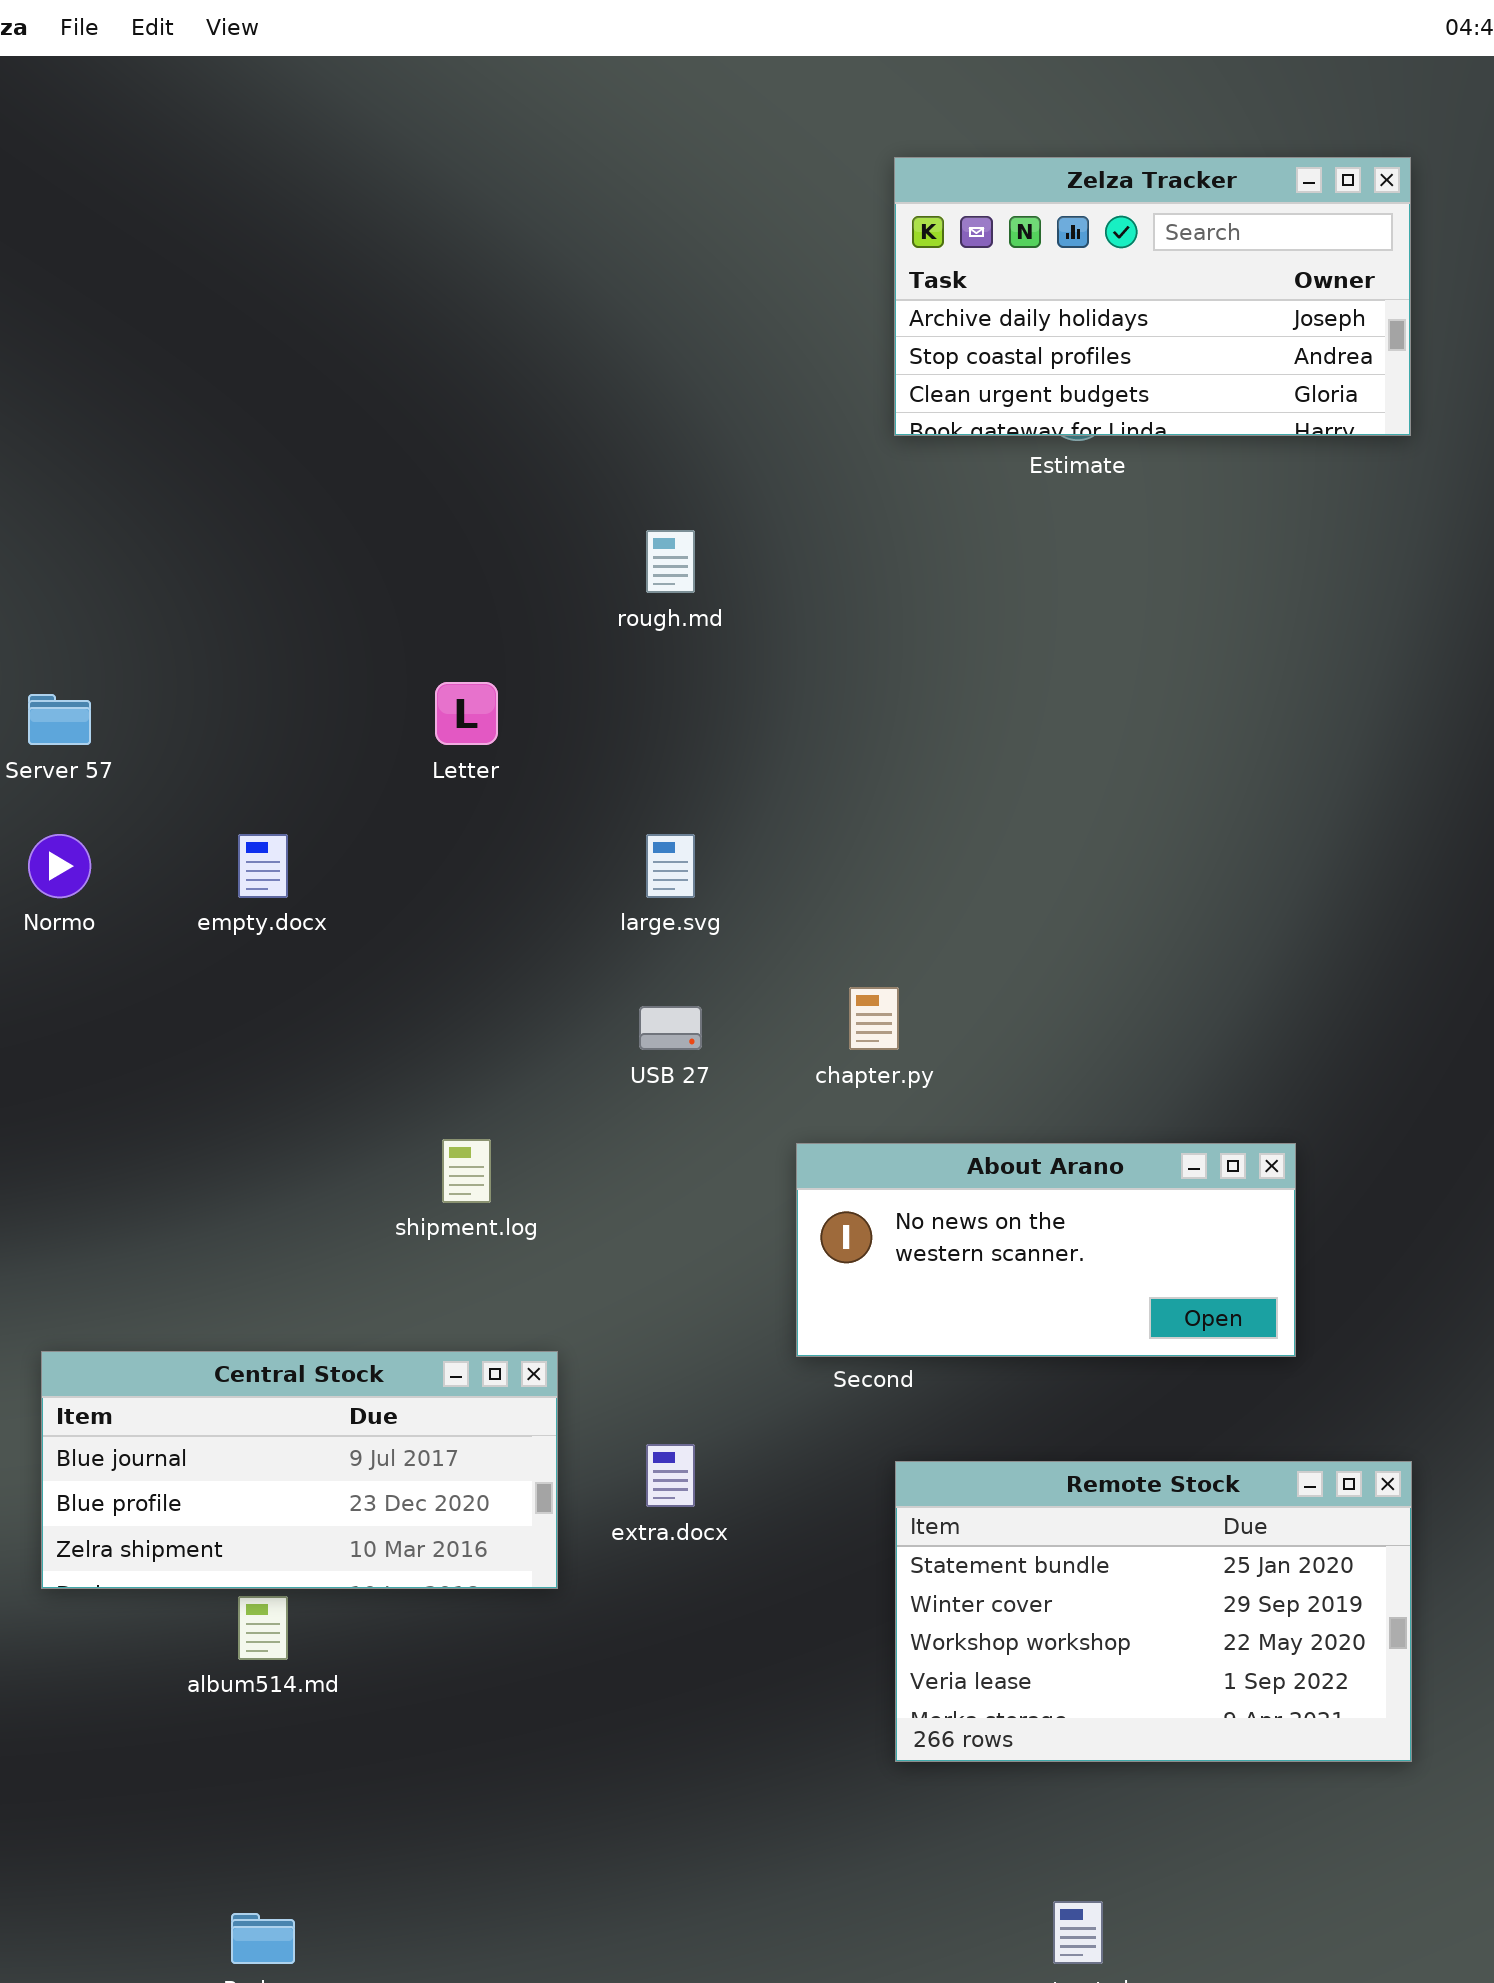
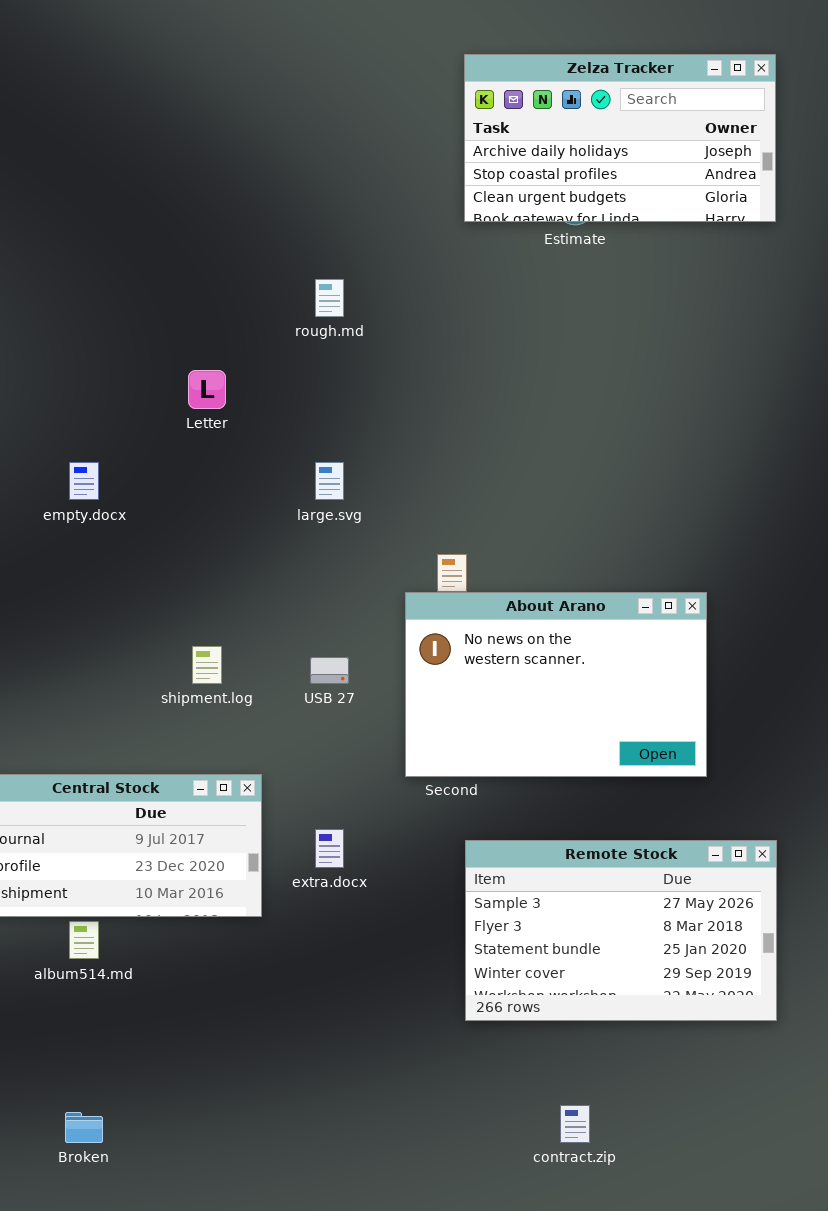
USB 27: [639,1006,702,1050] -> [310,657,349,684], moved
About Arano: [796,1143,1296,1357] -> [405,592,707,777], resized
Remote Stock: [895,1461,1412,1762] -> [465,840,777,1021], scrolled up 2 rows

